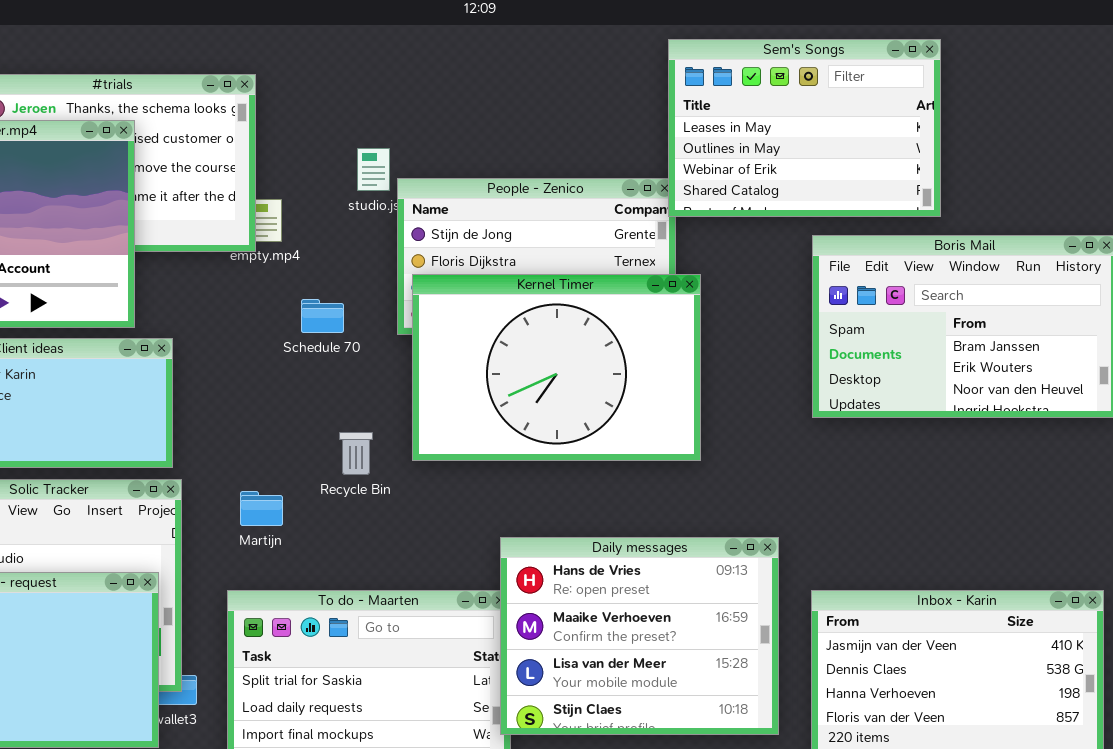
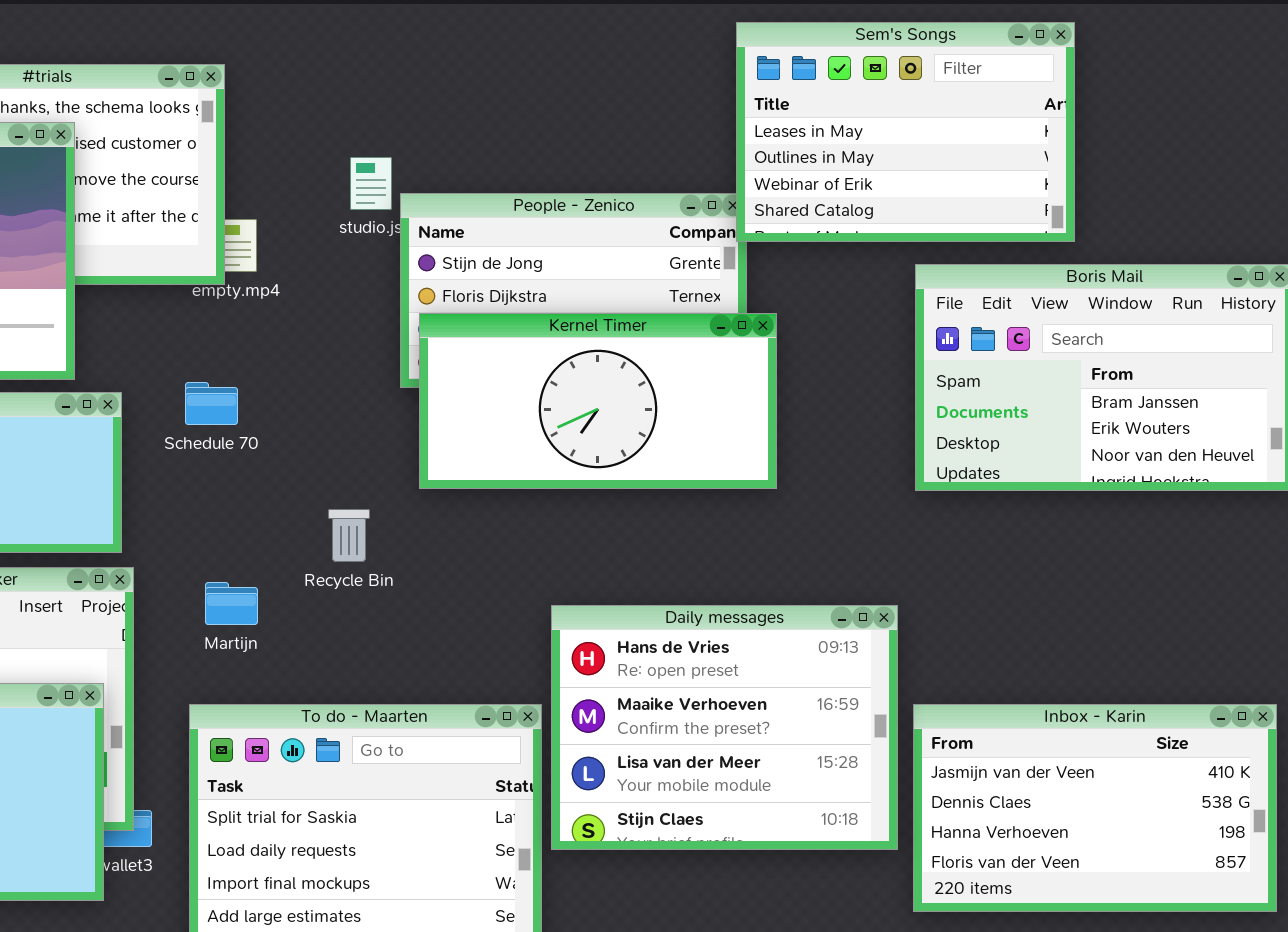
Kernel Timer: [412,274,701,461] -> [419,313,777,489], resized
Schedule 70: [301,299,344,333] -> [185,382,238,425], moved
Daily messages: [500,537,779,735] -> [551,605,898,850], moved

